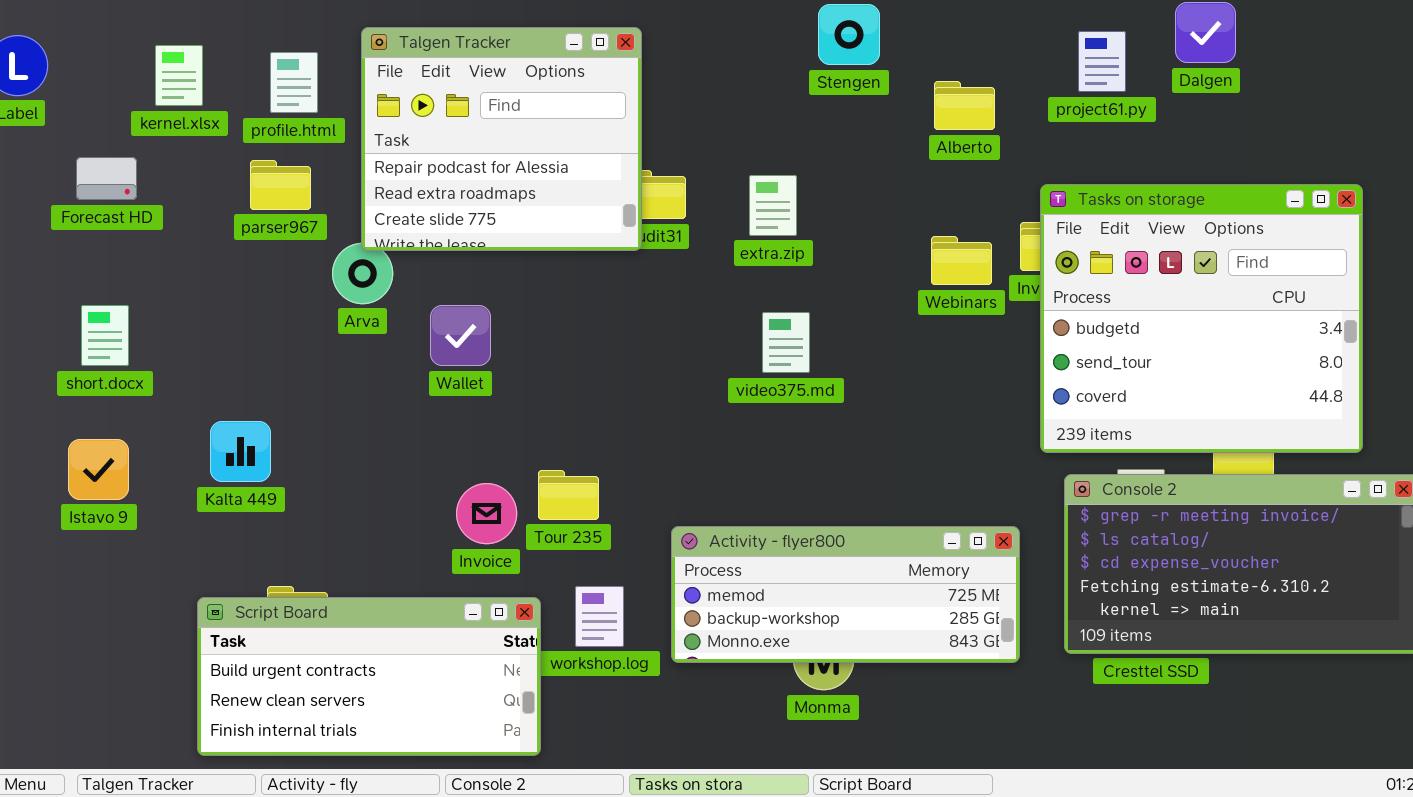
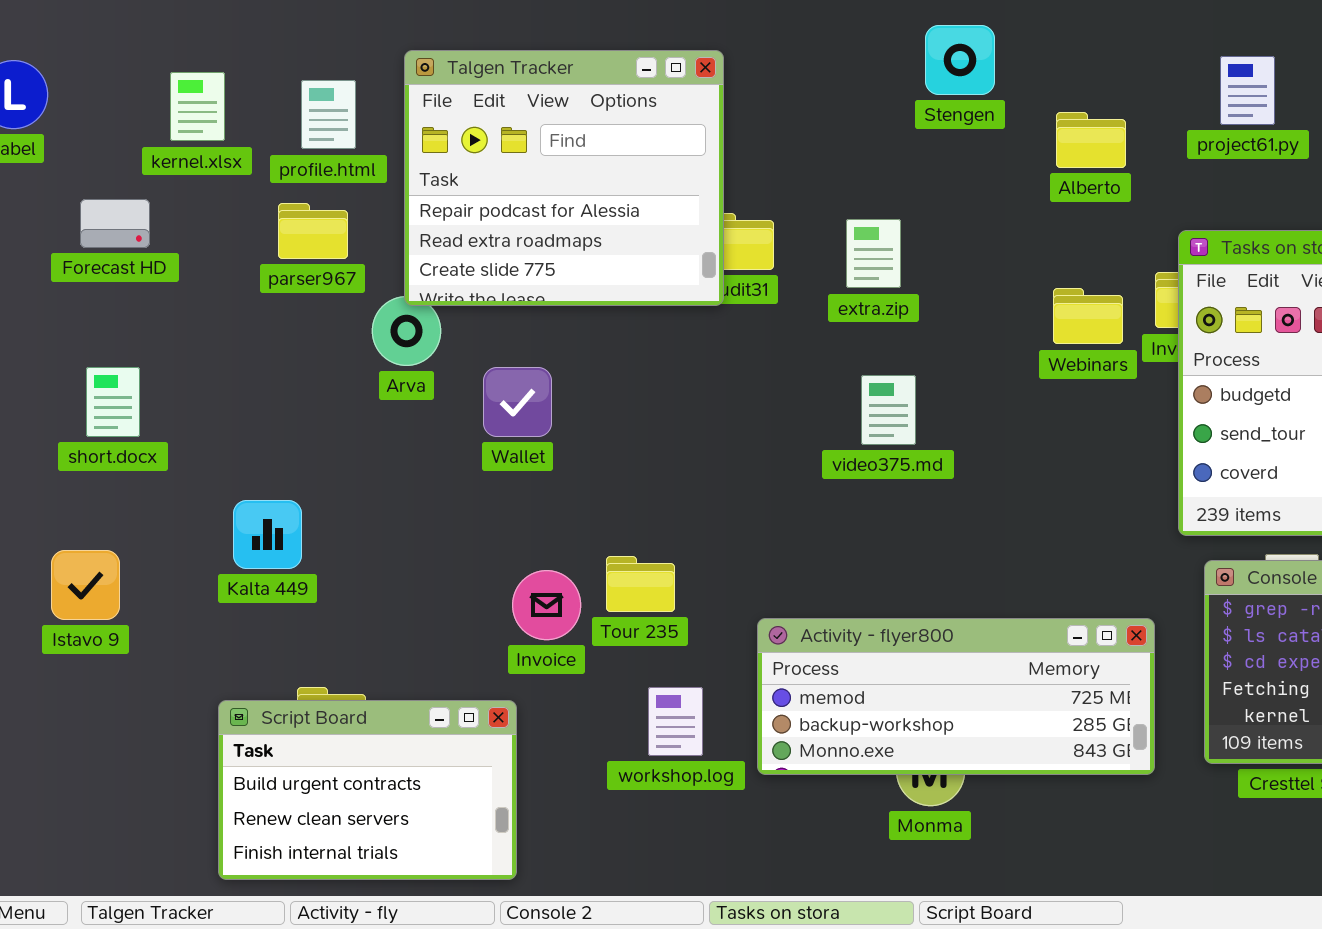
Istavo 9: [68,439,129,500] -> [51,550,120,620], moved
Script Board: [197,597,541,756] -> [218,700,517,880], resized

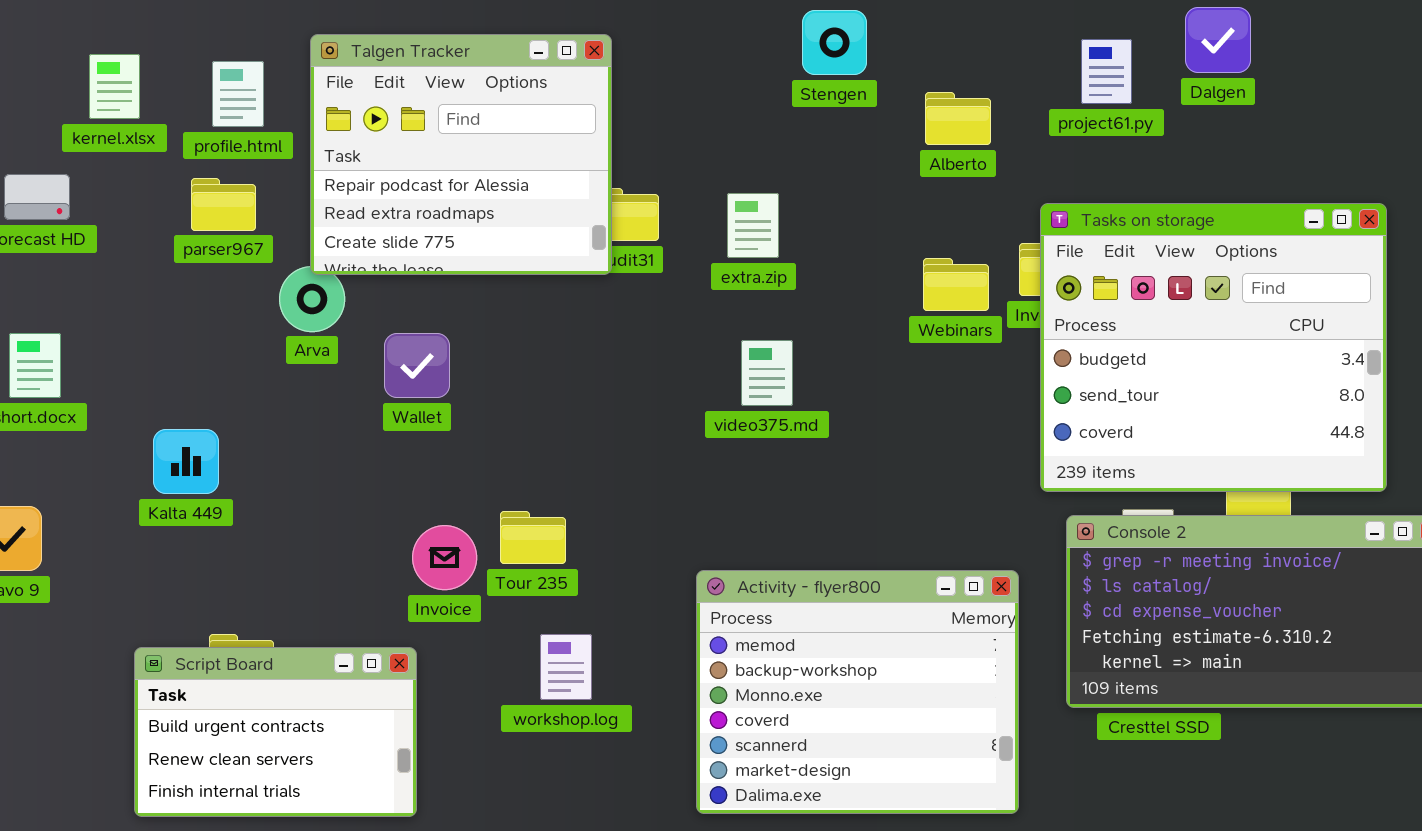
Kalta 449: [233,500,302,569] -> [153,429,219,494], moved
Activity - flyer800: [757,618,1155,775] -> [696,570,1019,814], resized

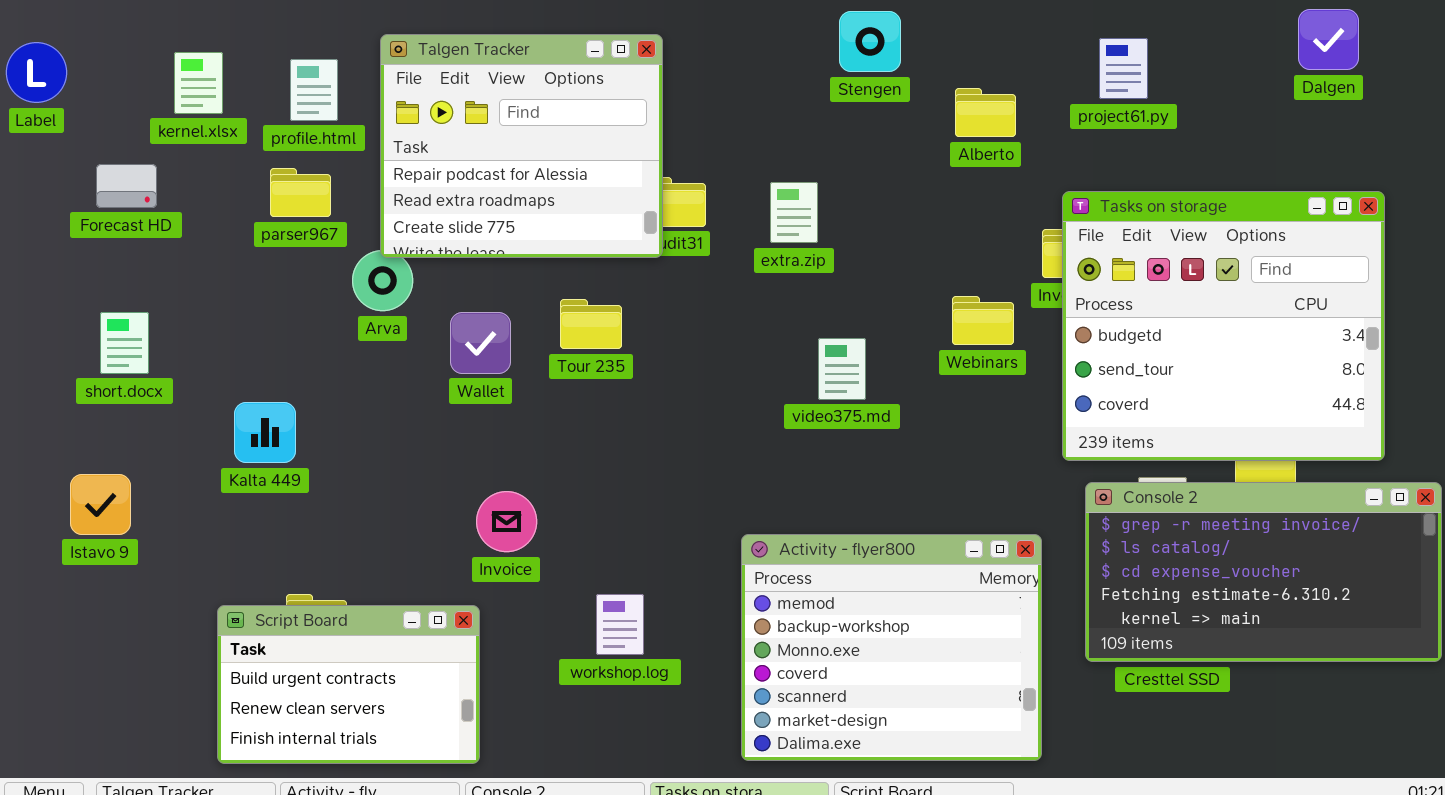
Dalgen: [1185,7,1251,73] -> [1298,9,1359,70], moved
Webinars: [923,258,989,311] -> [952,296,1014,345], moved
video375.md: [741,340,793,406] -> [818,338,866,400], moved
Tour 235: [500,511,566,564] -> [560,299,622,349], moved

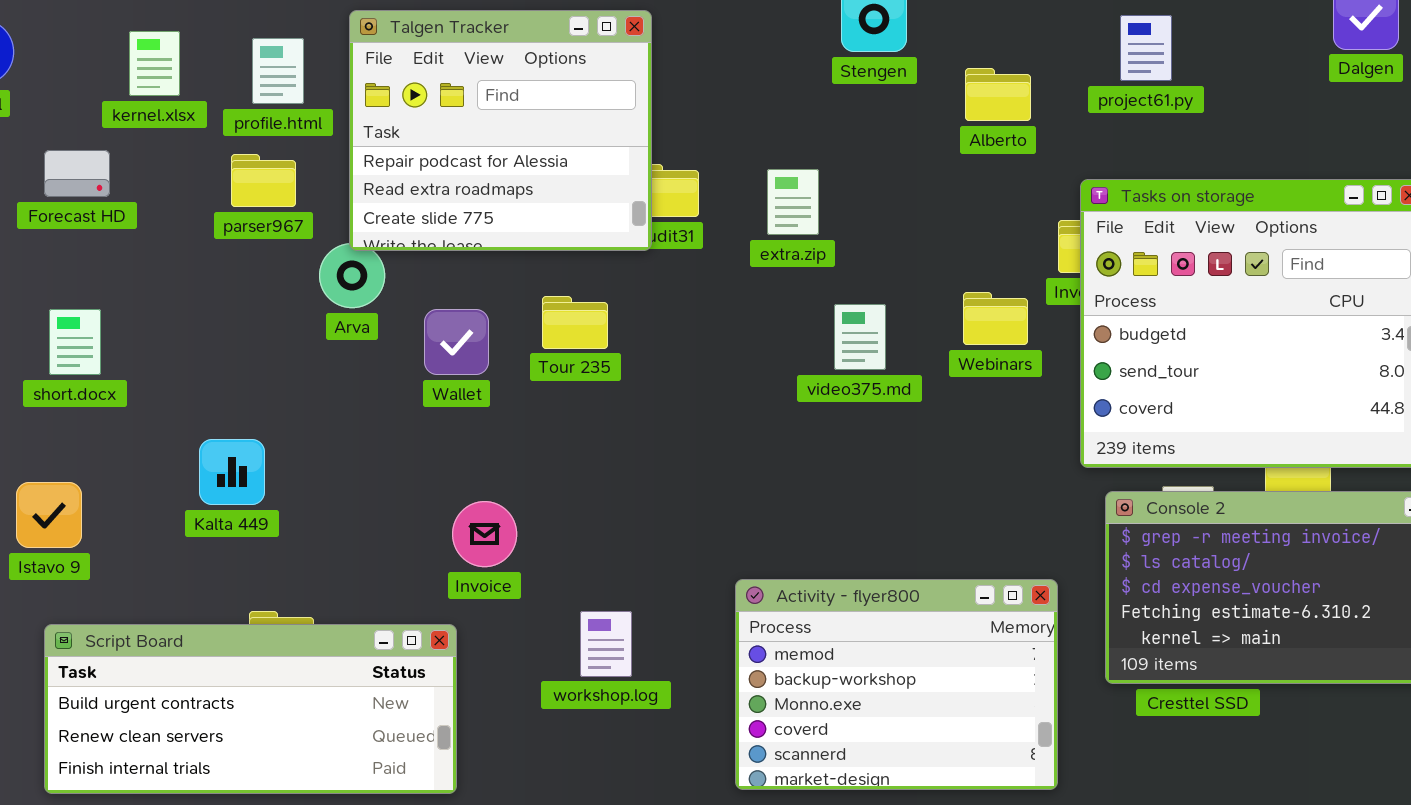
video375.md: [818,338,866,400] -> [834,304,886,370], moved
Kalta 449: [234,402,296,463] -> [199,439,265,505], moved
Activity - flyer800: [741,534,1042,761] -> [735,579,1058,790], resized
Script Board: [217,605,480,764] -> [44,624,457,794], resized

